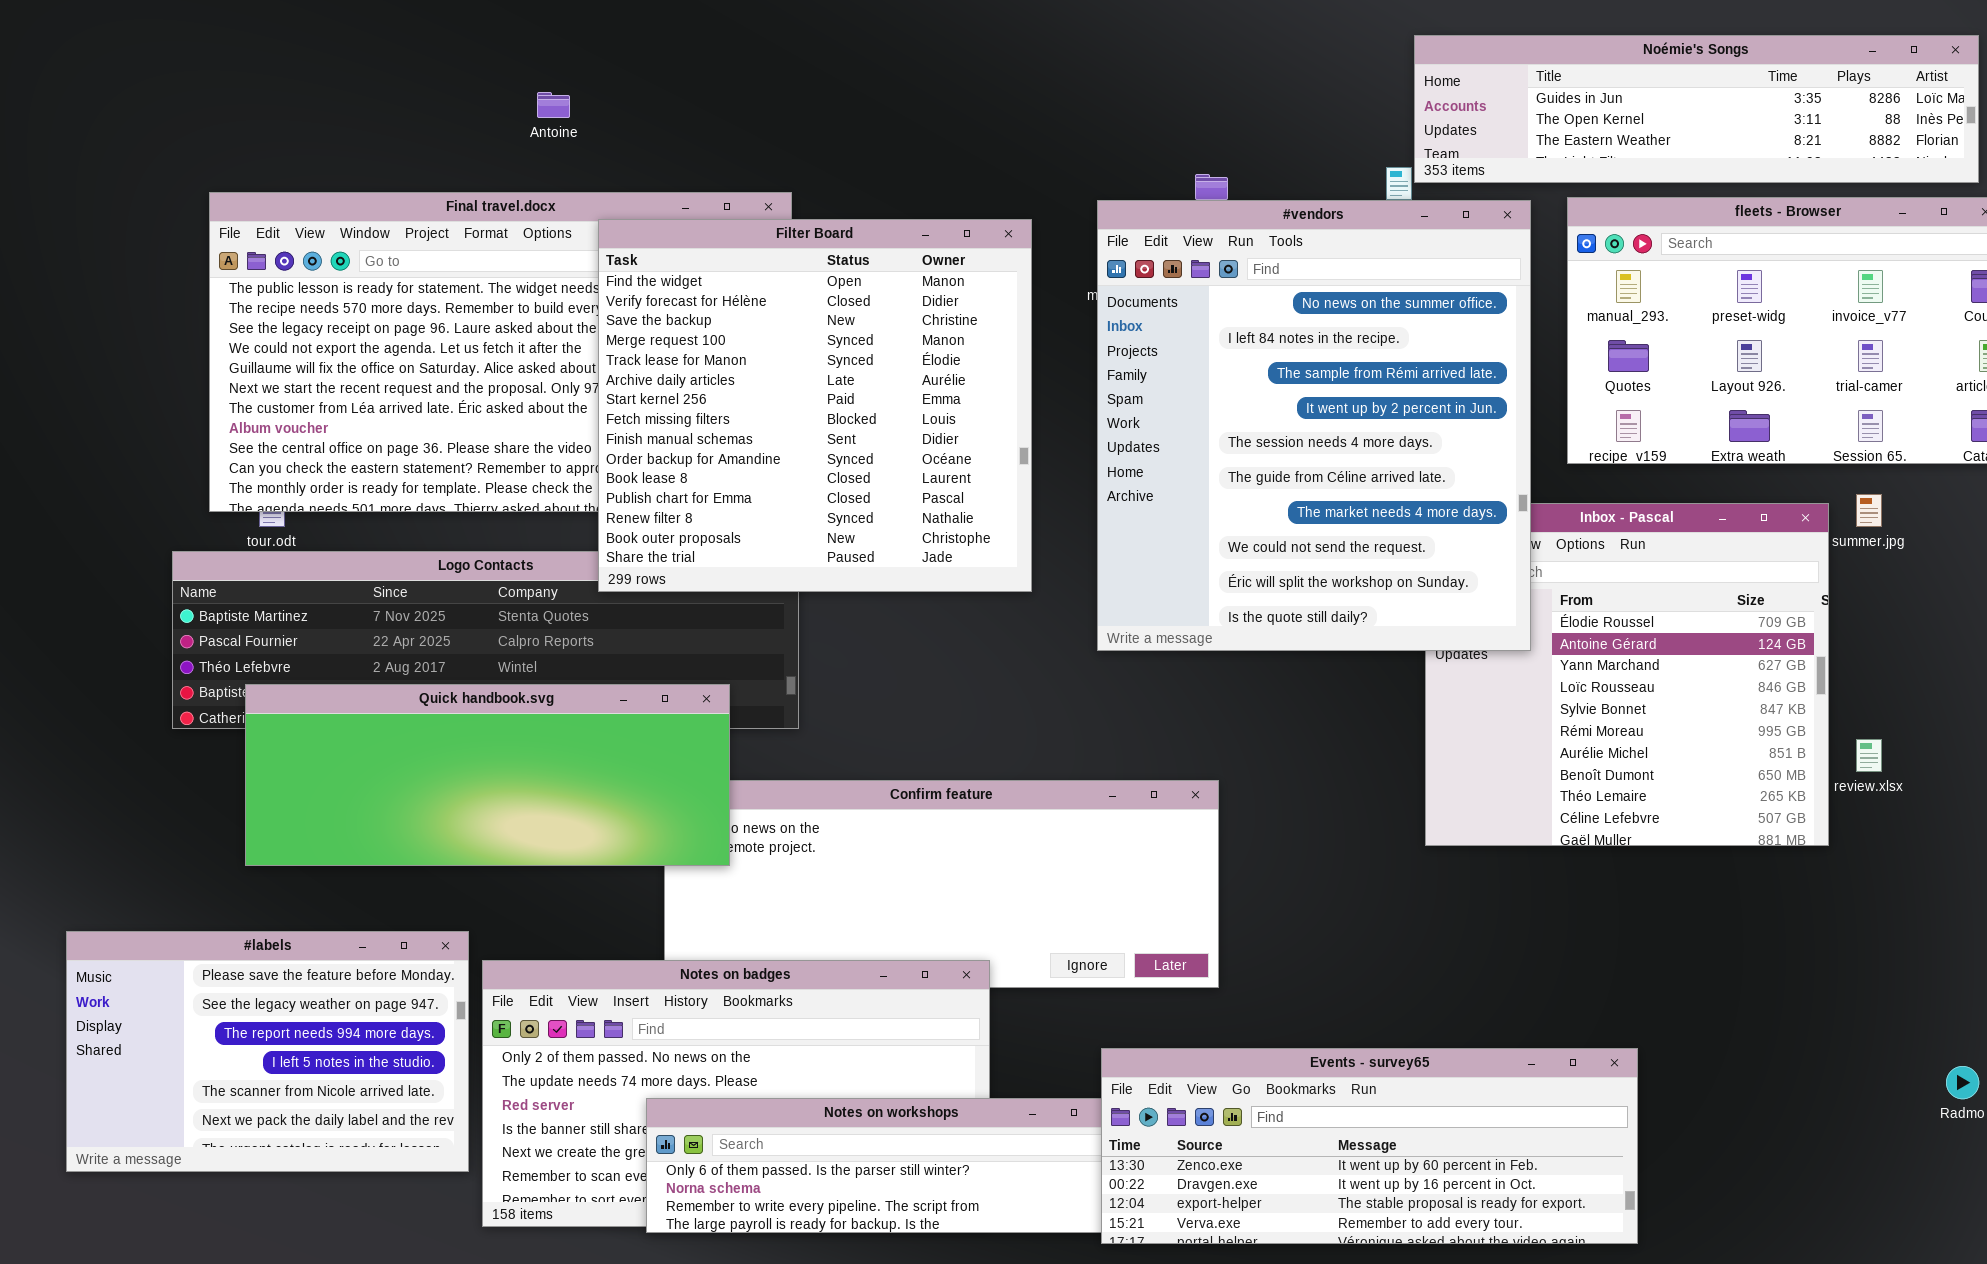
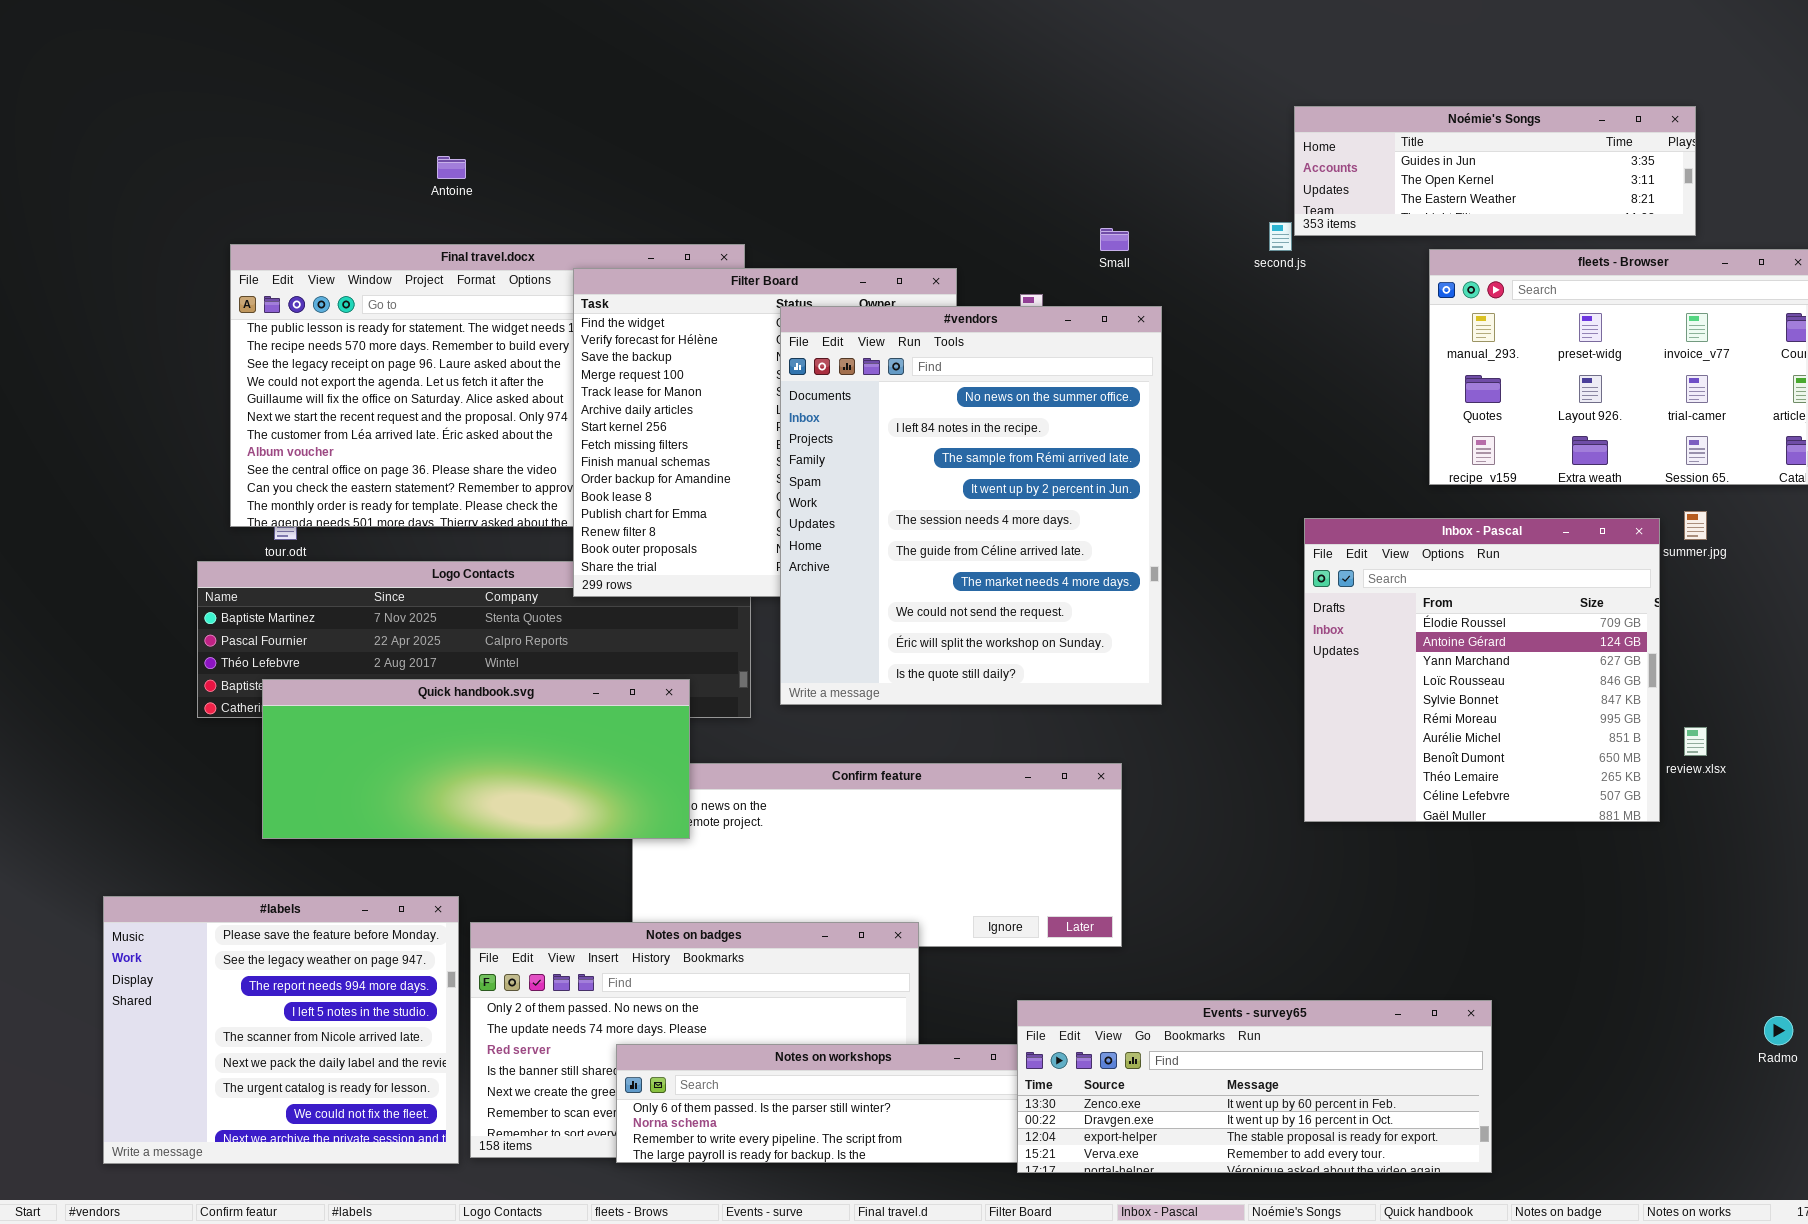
Noémie's Songs: [1414,35,1979,183] -> [1294,106,1696,236], resized
Antoine: [537,92,570,118] -> [437,156,466,179], moved
#vendors: [1097,200,1531,651] -> [780,306,1162,705], moved
#labels: [66,931,469,1172] -> [103,896,459,1164], resized

